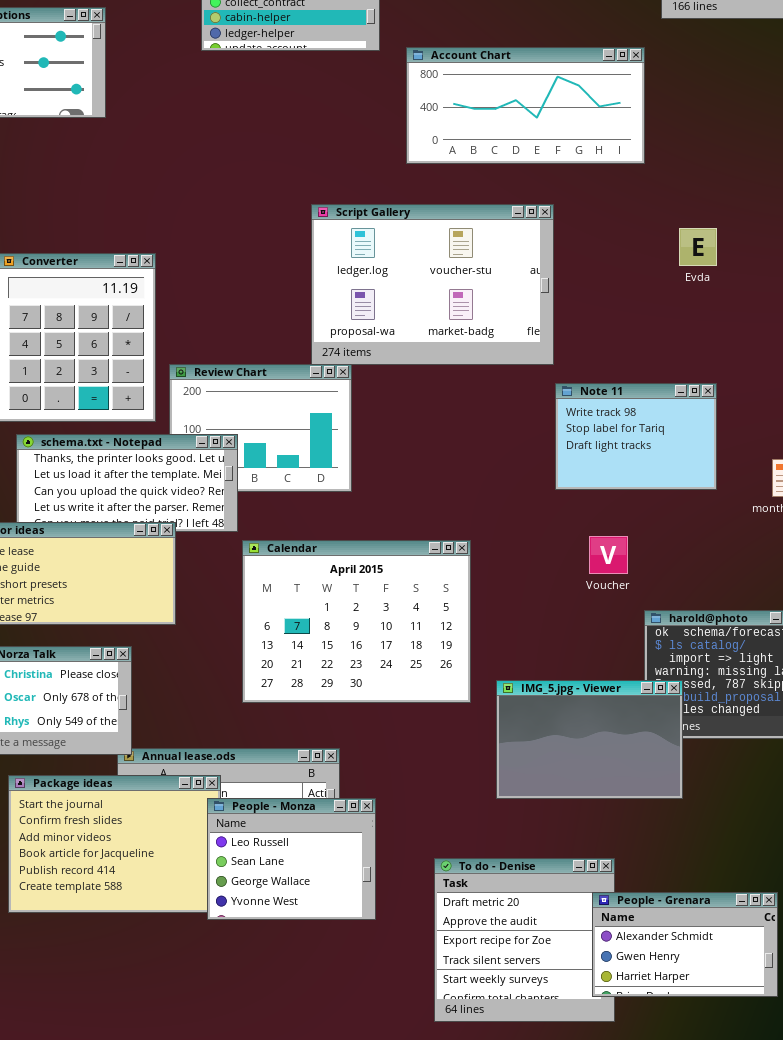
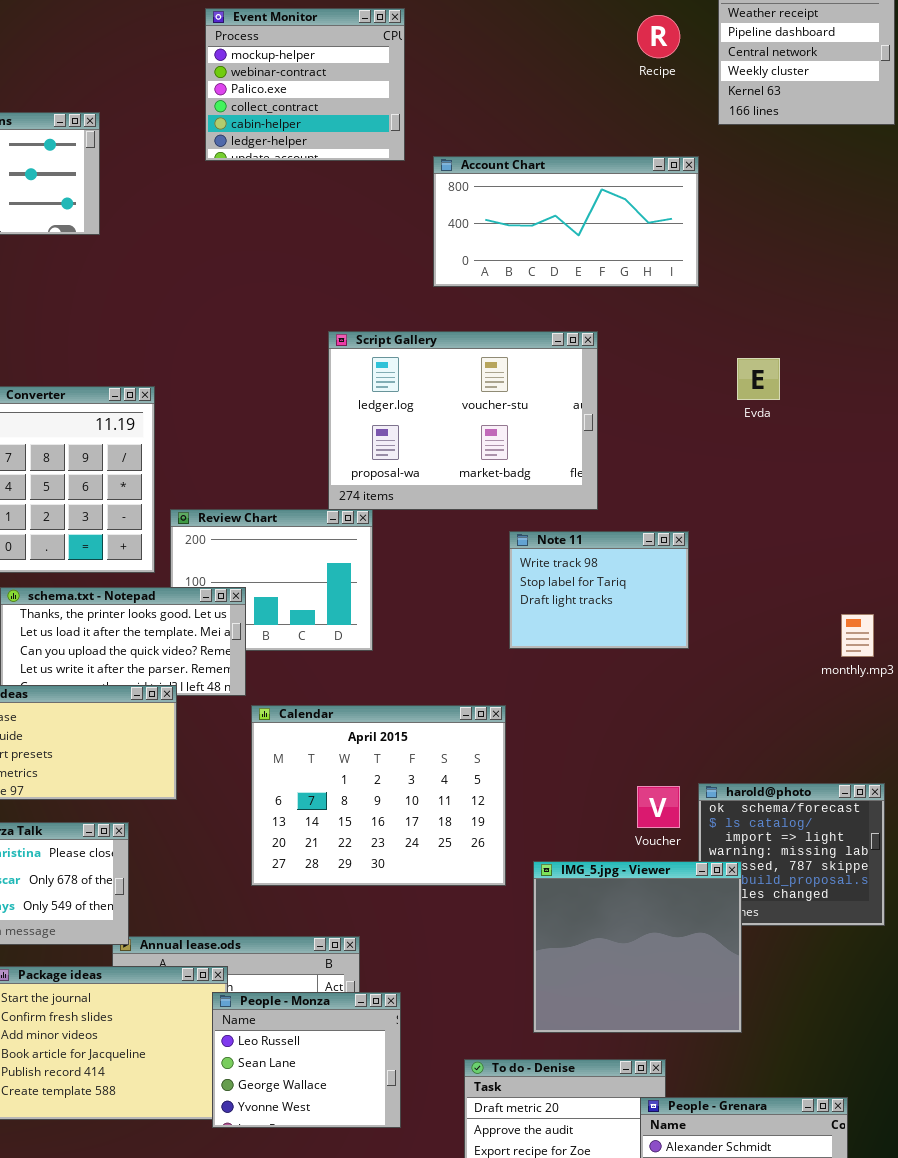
Note 11: [555,383,717,490] -> [509,531,689,649], moved
Voucher: [589,536,628,574] -> [637,786,680,828], moved
IMG_5.jpg - Viewer: [496,680,683,799] -> [533,861,742,1033], resized

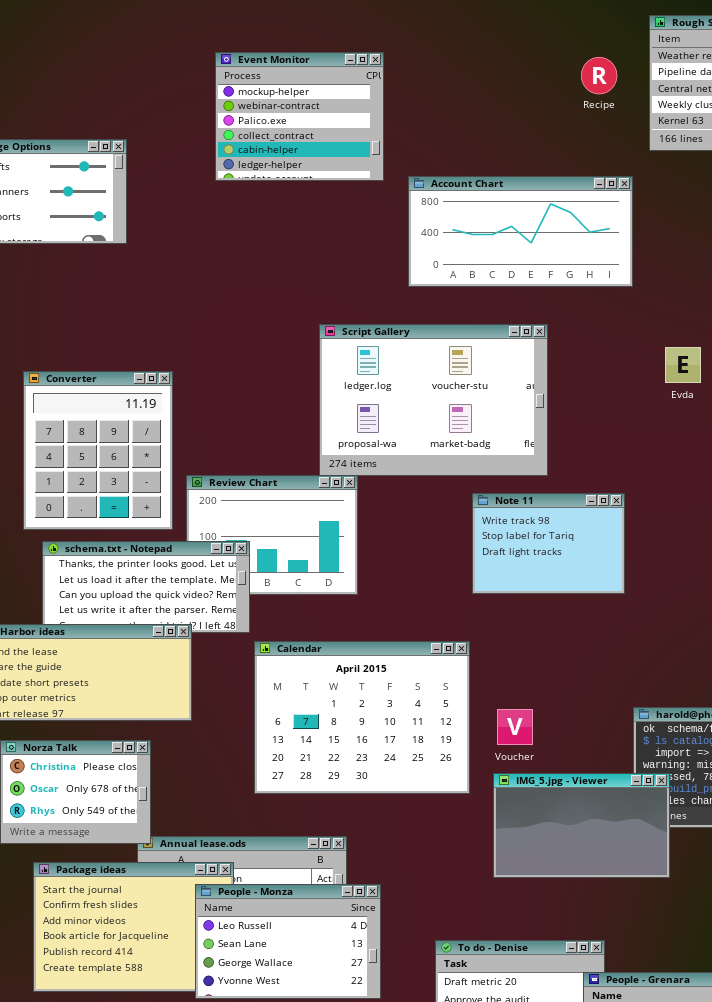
Voucher: [637,786,680,828] -> [497,709,533,745], moved
IMG_5.jpg - Viewer: [533,861,742,1033] -> [493,773,670,878], resized
People - Monza: [212,992,401,1128] -> [195,884,381,999], resized

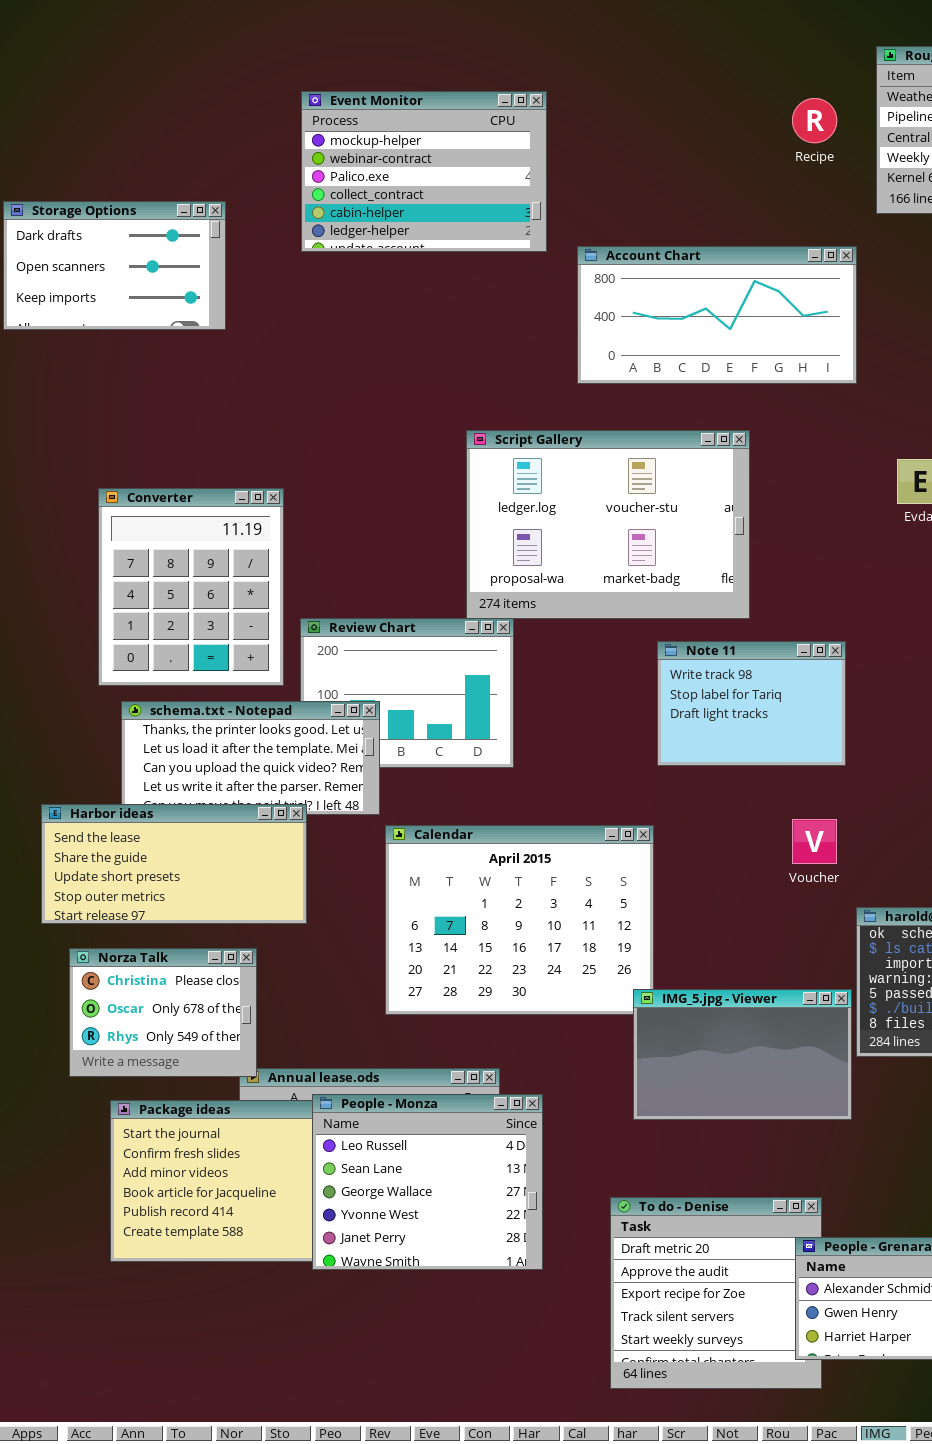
Event Monitor: [215,52,384,181] -> [301,91,547,252], resized
Voucher: [497,709,533,745] -> [792,819,837,864], moved
IMG_5.jpg - Viewer: [493,773,670,878] -> [633,989,852,1120], moved
People - Monza: [195,884,381,999] -> [312,1094,543,1270], resized

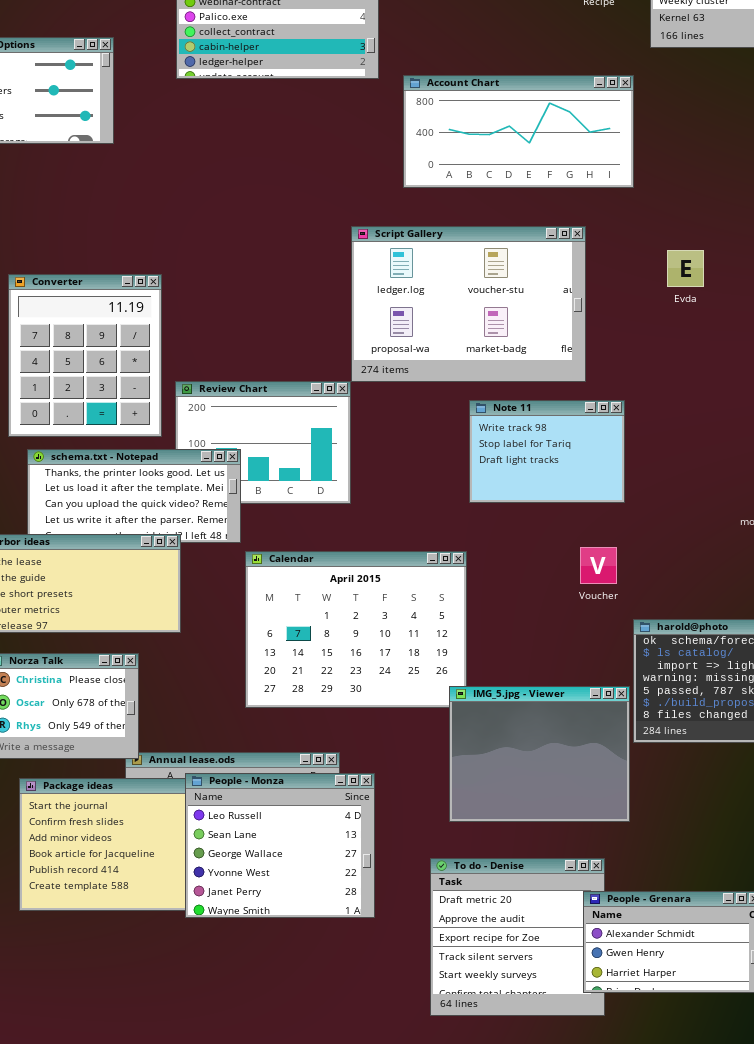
Script Gallery: [466,430,750,619] -> [351,226,586,382], moved
IMG_5.jpg - Viewer: [633,989,852,1120] -> [449,686,630,822], resized

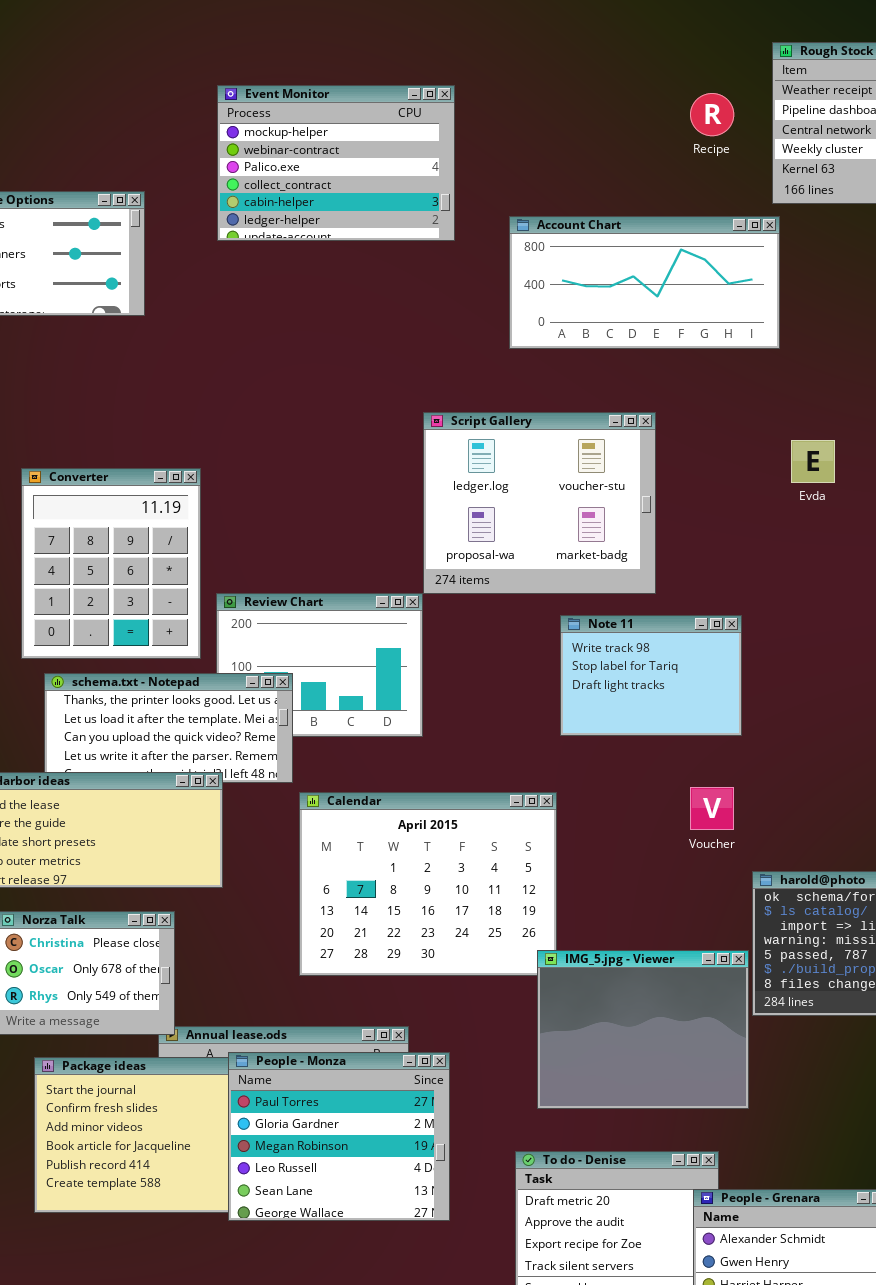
Account Chart: [403,75,634,188] -> [509,216,780,349], moved
Script Gallery: [351,226,586,382] -> [423,412,656,594], resized
People - Monza: [185,773,375,918] -> [228,1052,450,1221], scrolled up 3 rows

